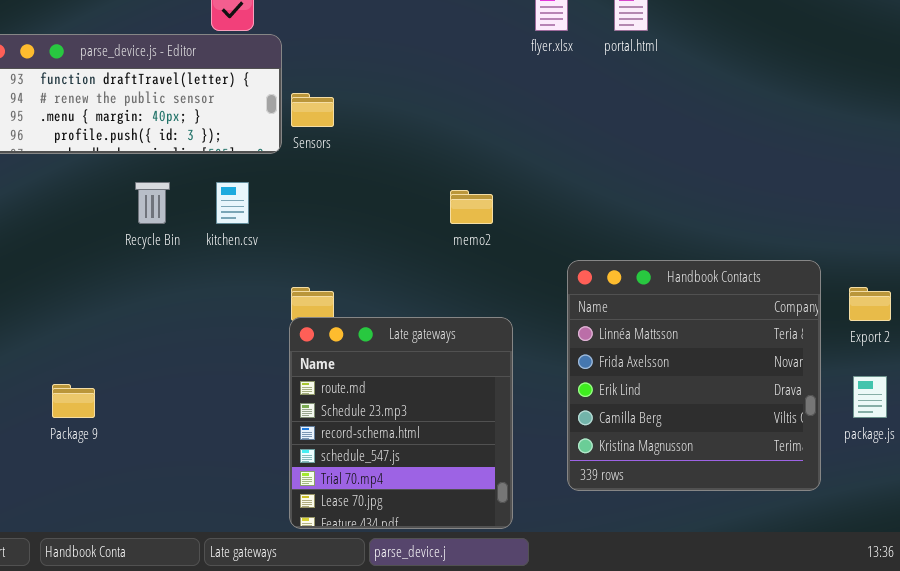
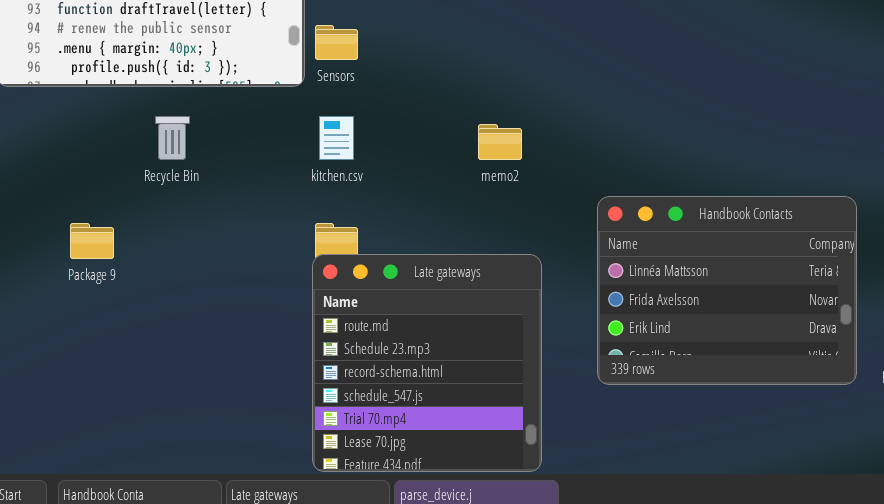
kitchen.csv: [216,182,249,224] -> [319,116,354,160], moved
Handbook Contacts: [567,260,821,491] -> [597,196,857,385], resized
Package 9: [52,384,95,418] -> [70,223,114,259], moved

